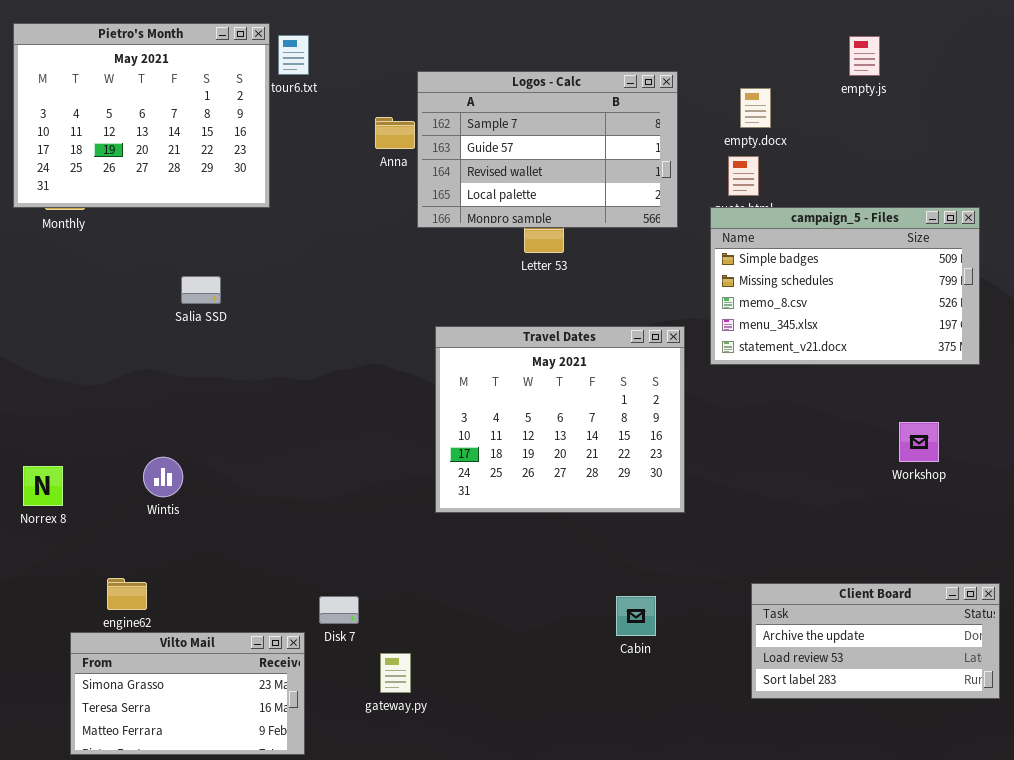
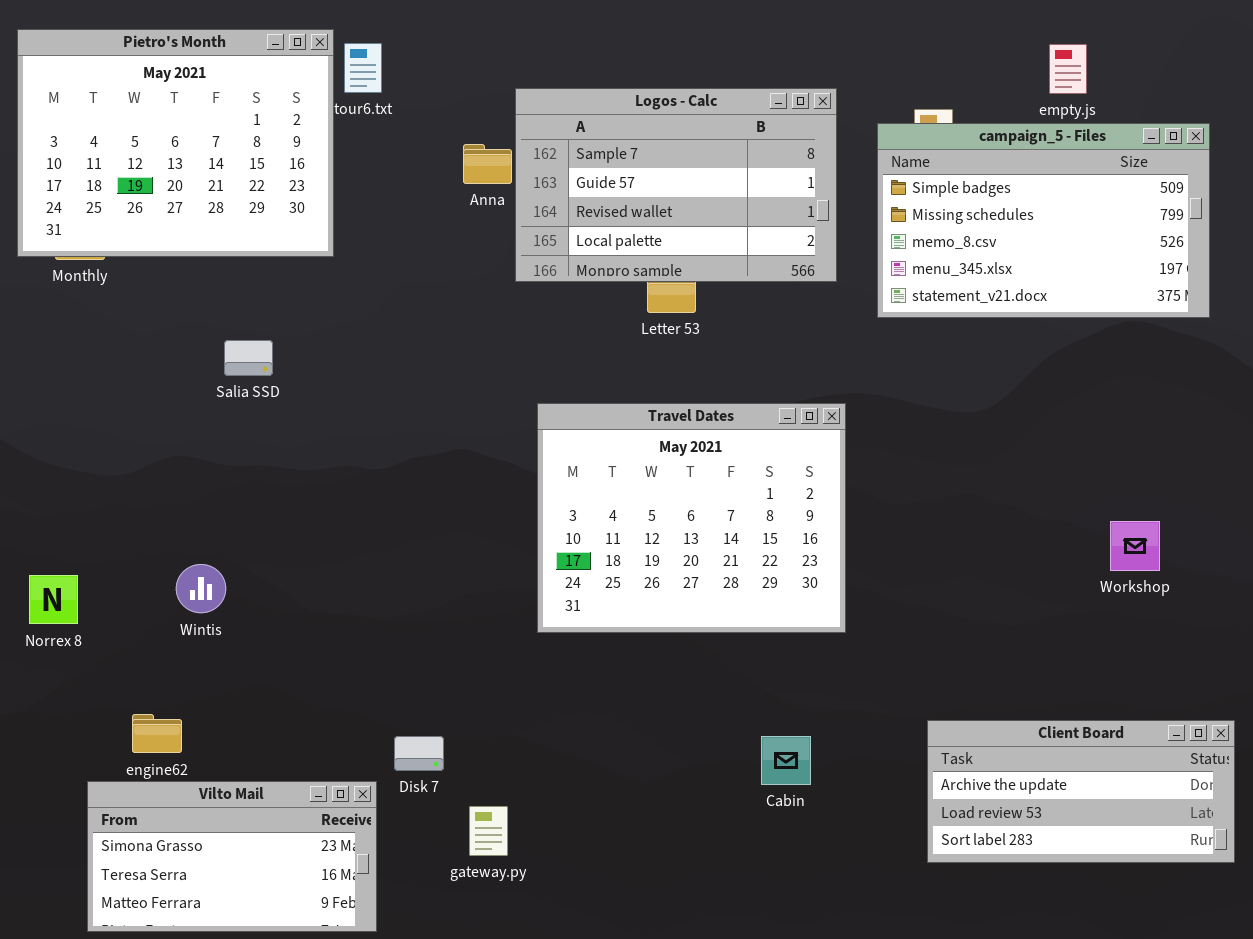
campaign_5 - Files: [710,207,980,365] -> [877,123,1210,318], moved

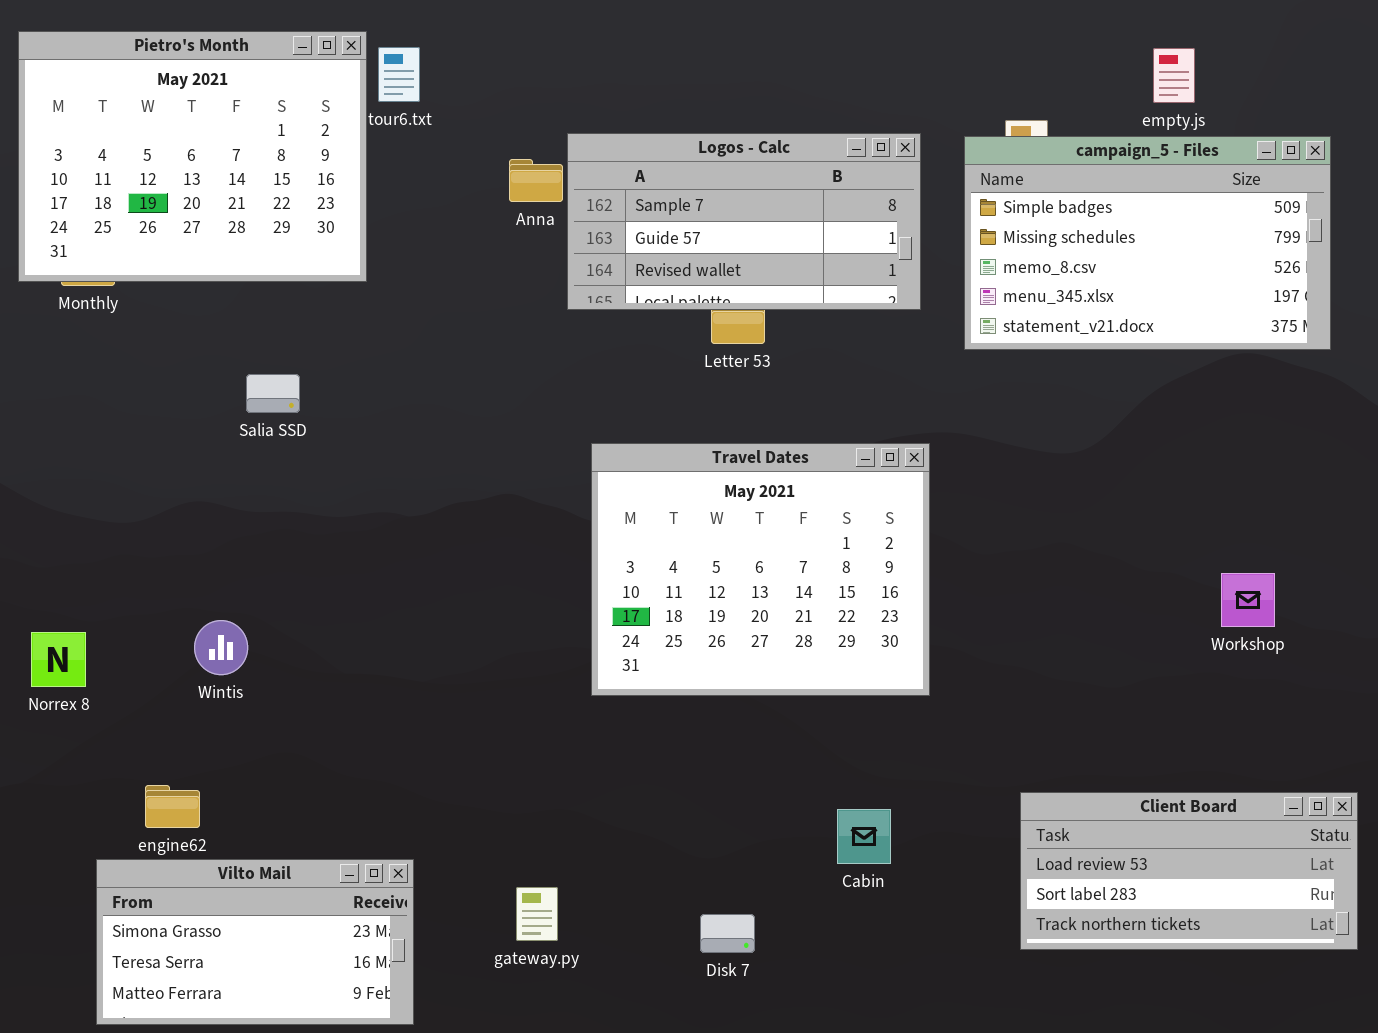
Logos - Calc: [515,88,837,282] -> [567,133,921,310], resized
Client Board: [927,720,1235,863] -> [1020,792,1358,950], scrolled down 1 row
Disk 7: [394,736,444,771] -> [700,914,755,953], moved

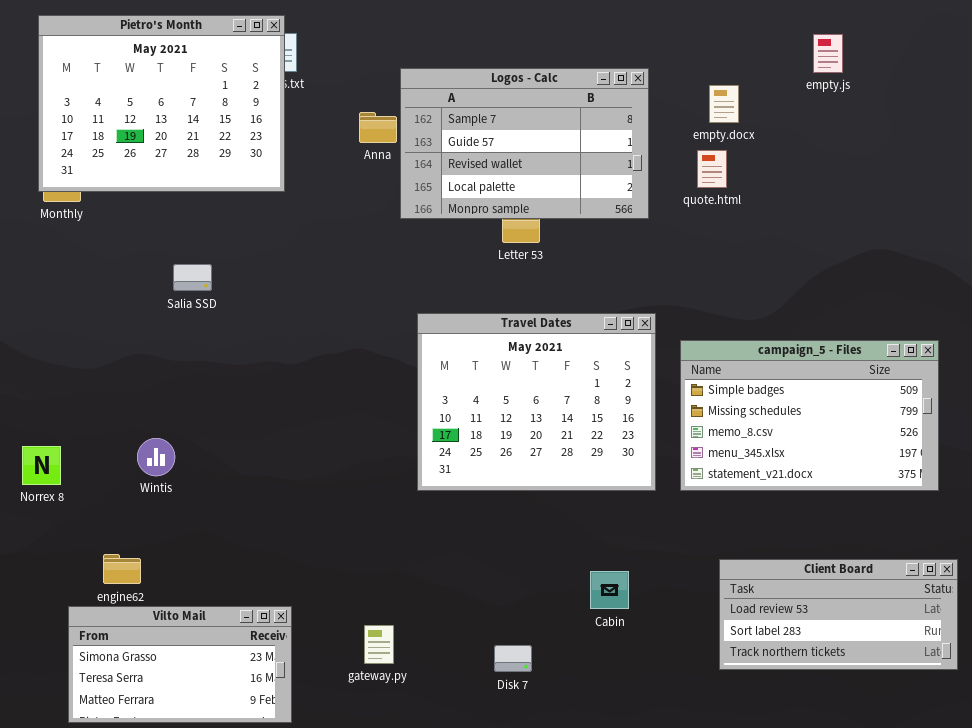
Pietro's Month: [18,31,367,282] -> [38,15,285,192], moved
Logos - Calc: [567,133,921,310] -> [400,68,649,219], resized
campaign_5 - Files: [964,136,1331,350] -> [680,340,939,491], moved

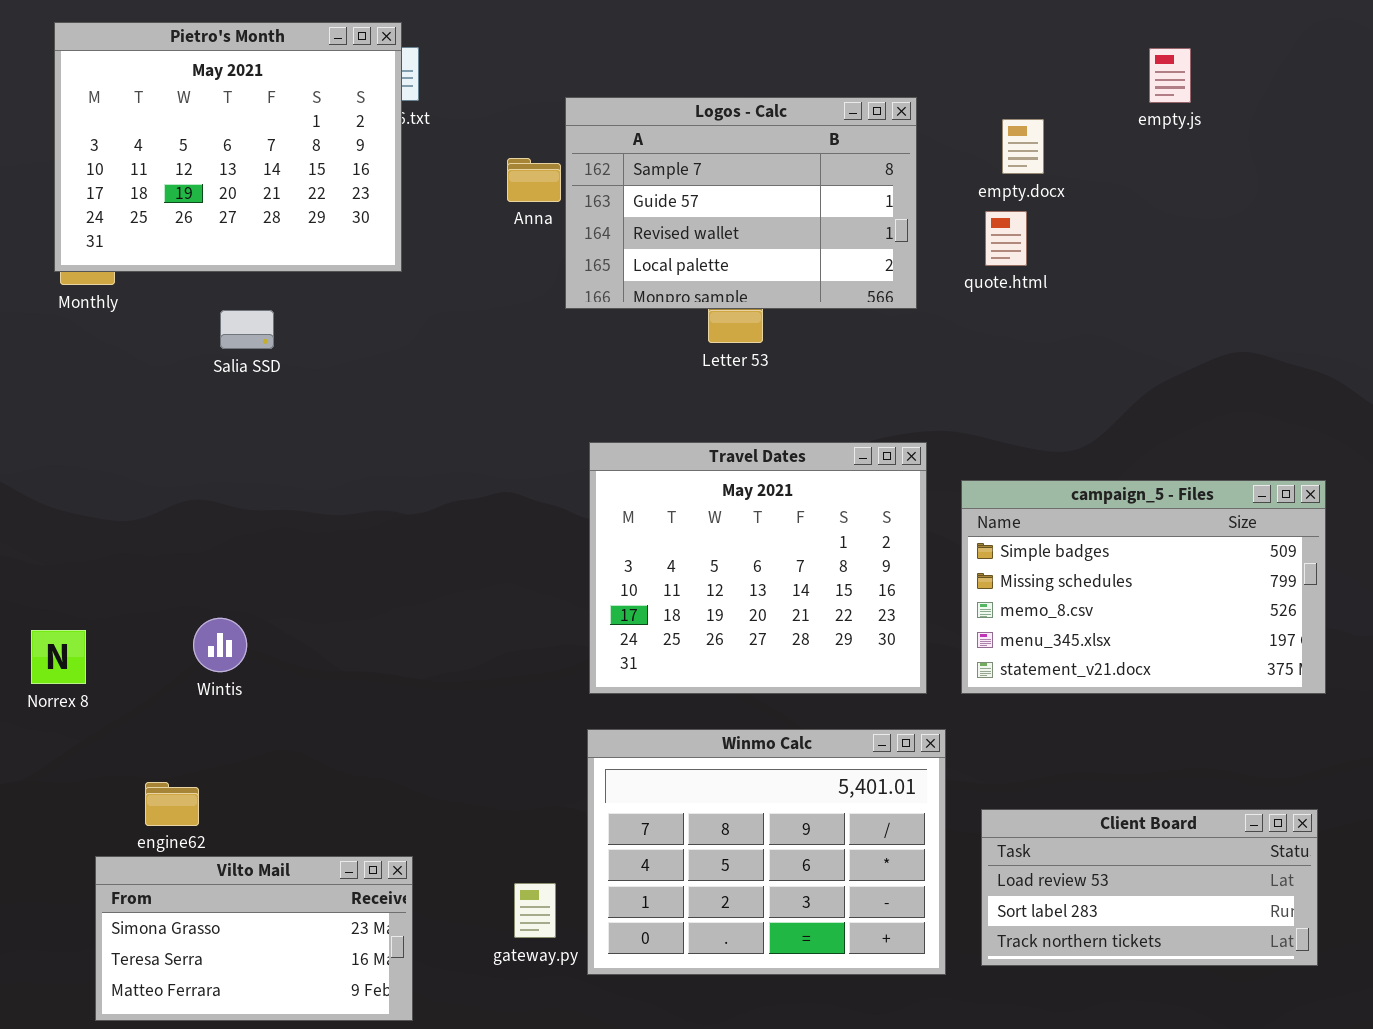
Salia SSD: [173,264,212,291] -> [220,310,274,349], moved
Winmo Calc: none -> [587,729,946,975], opened
Client Board: [719,559,958,670] -> [981,809,1318,966], moved

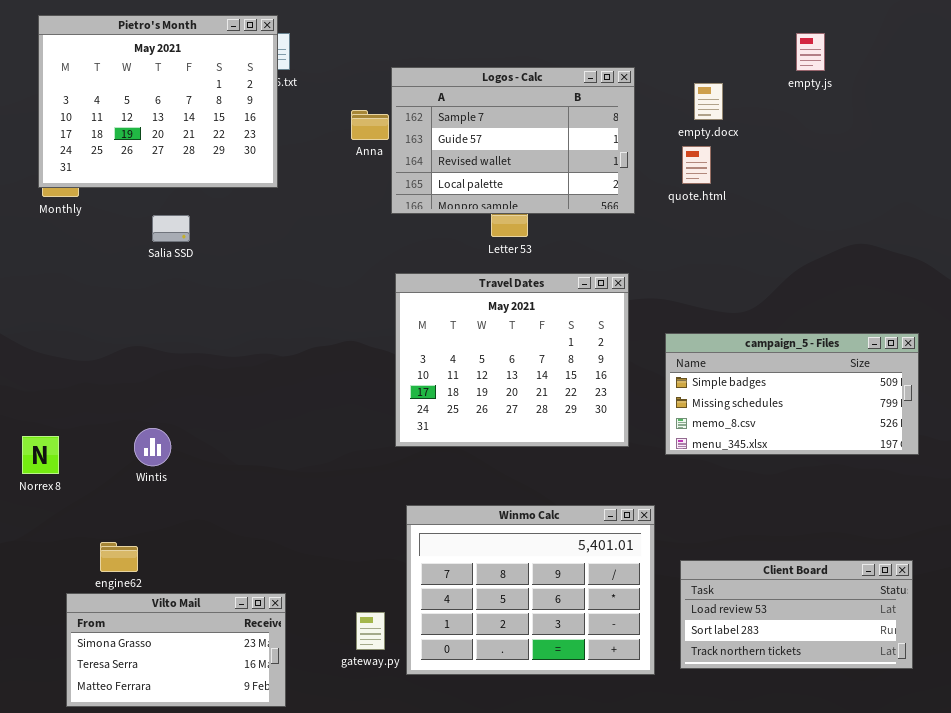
Travel Dates: [589,442,927,694] -> [395,273,629,447], moved
campaign_5 - Files: [961,480,1326,694] -> [665,333,919,455], resized

